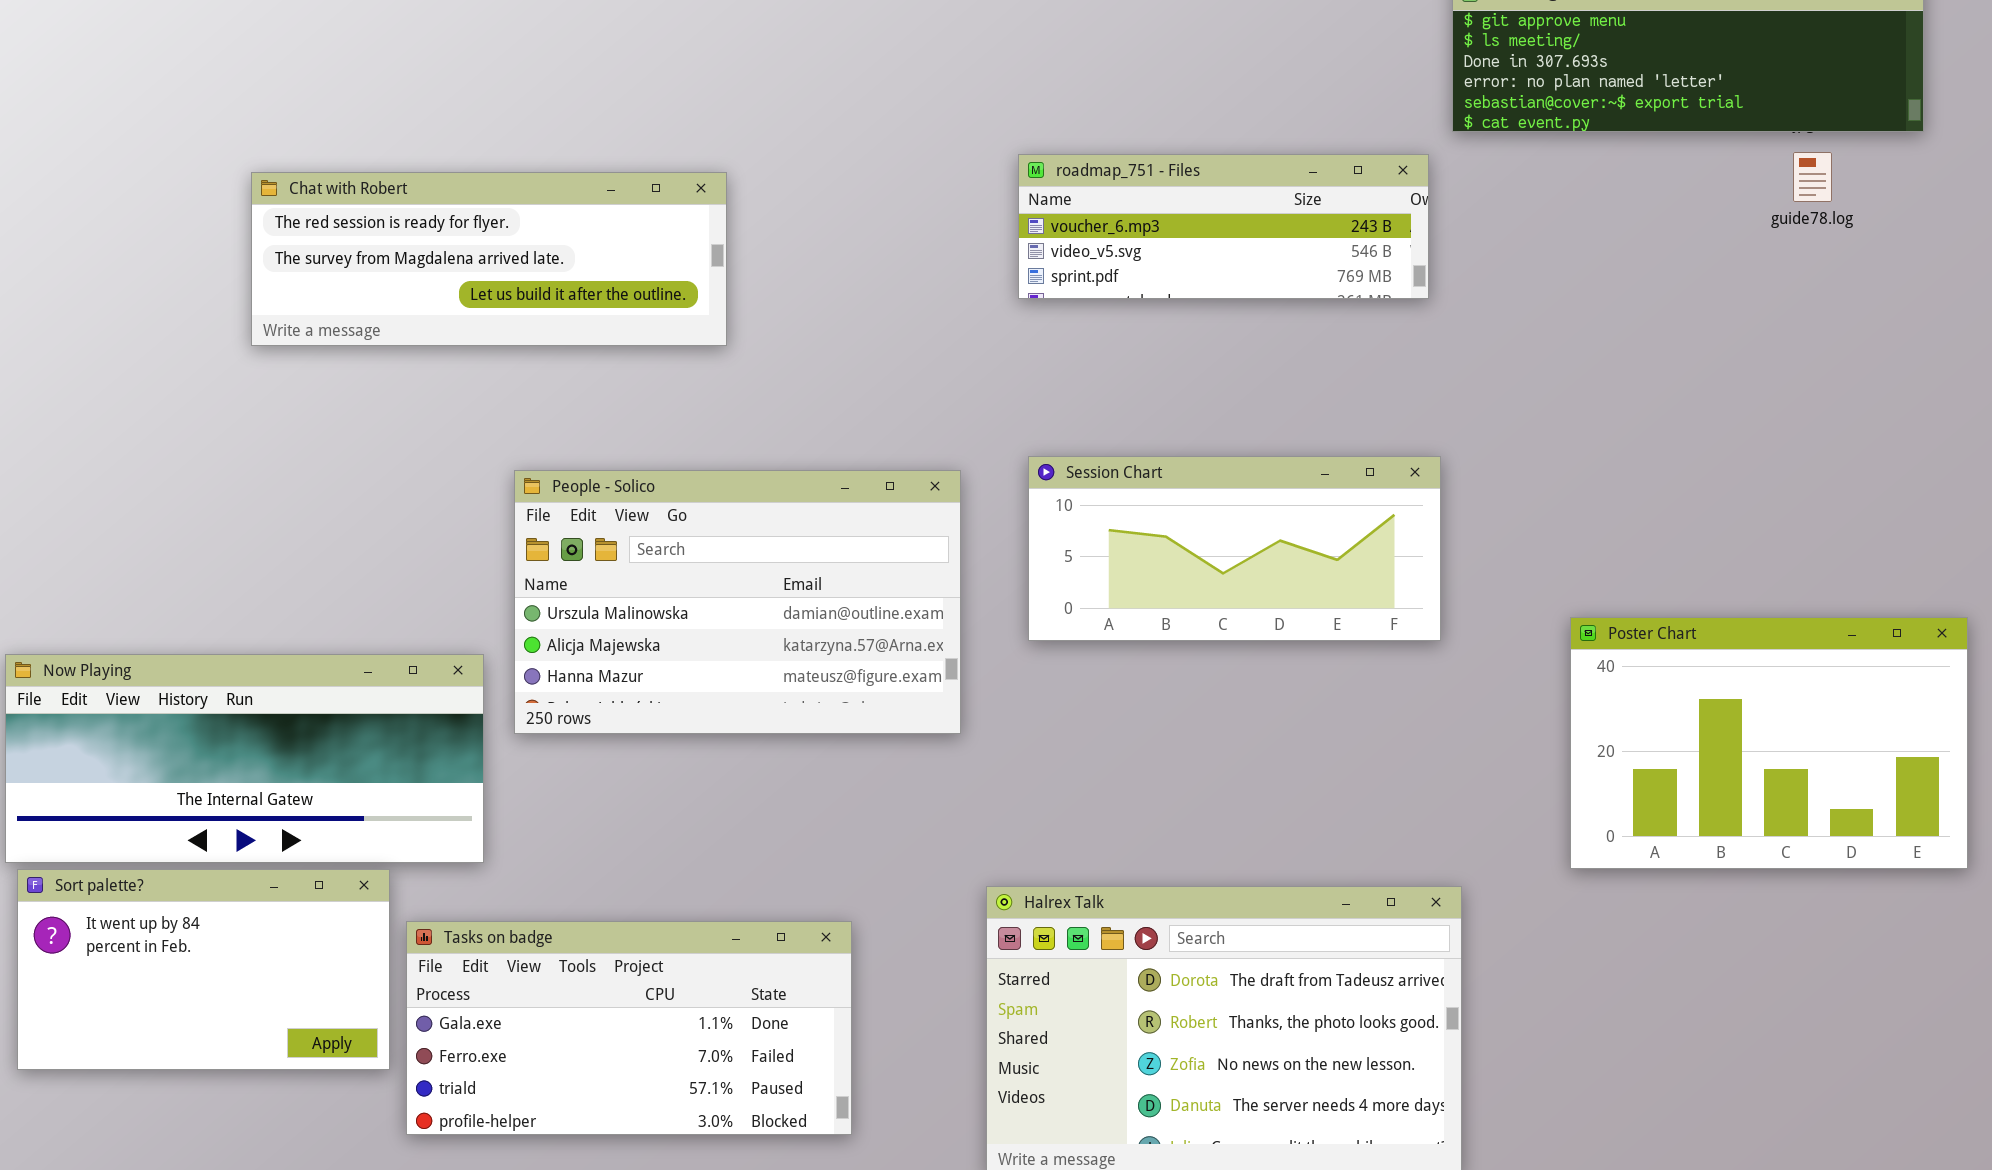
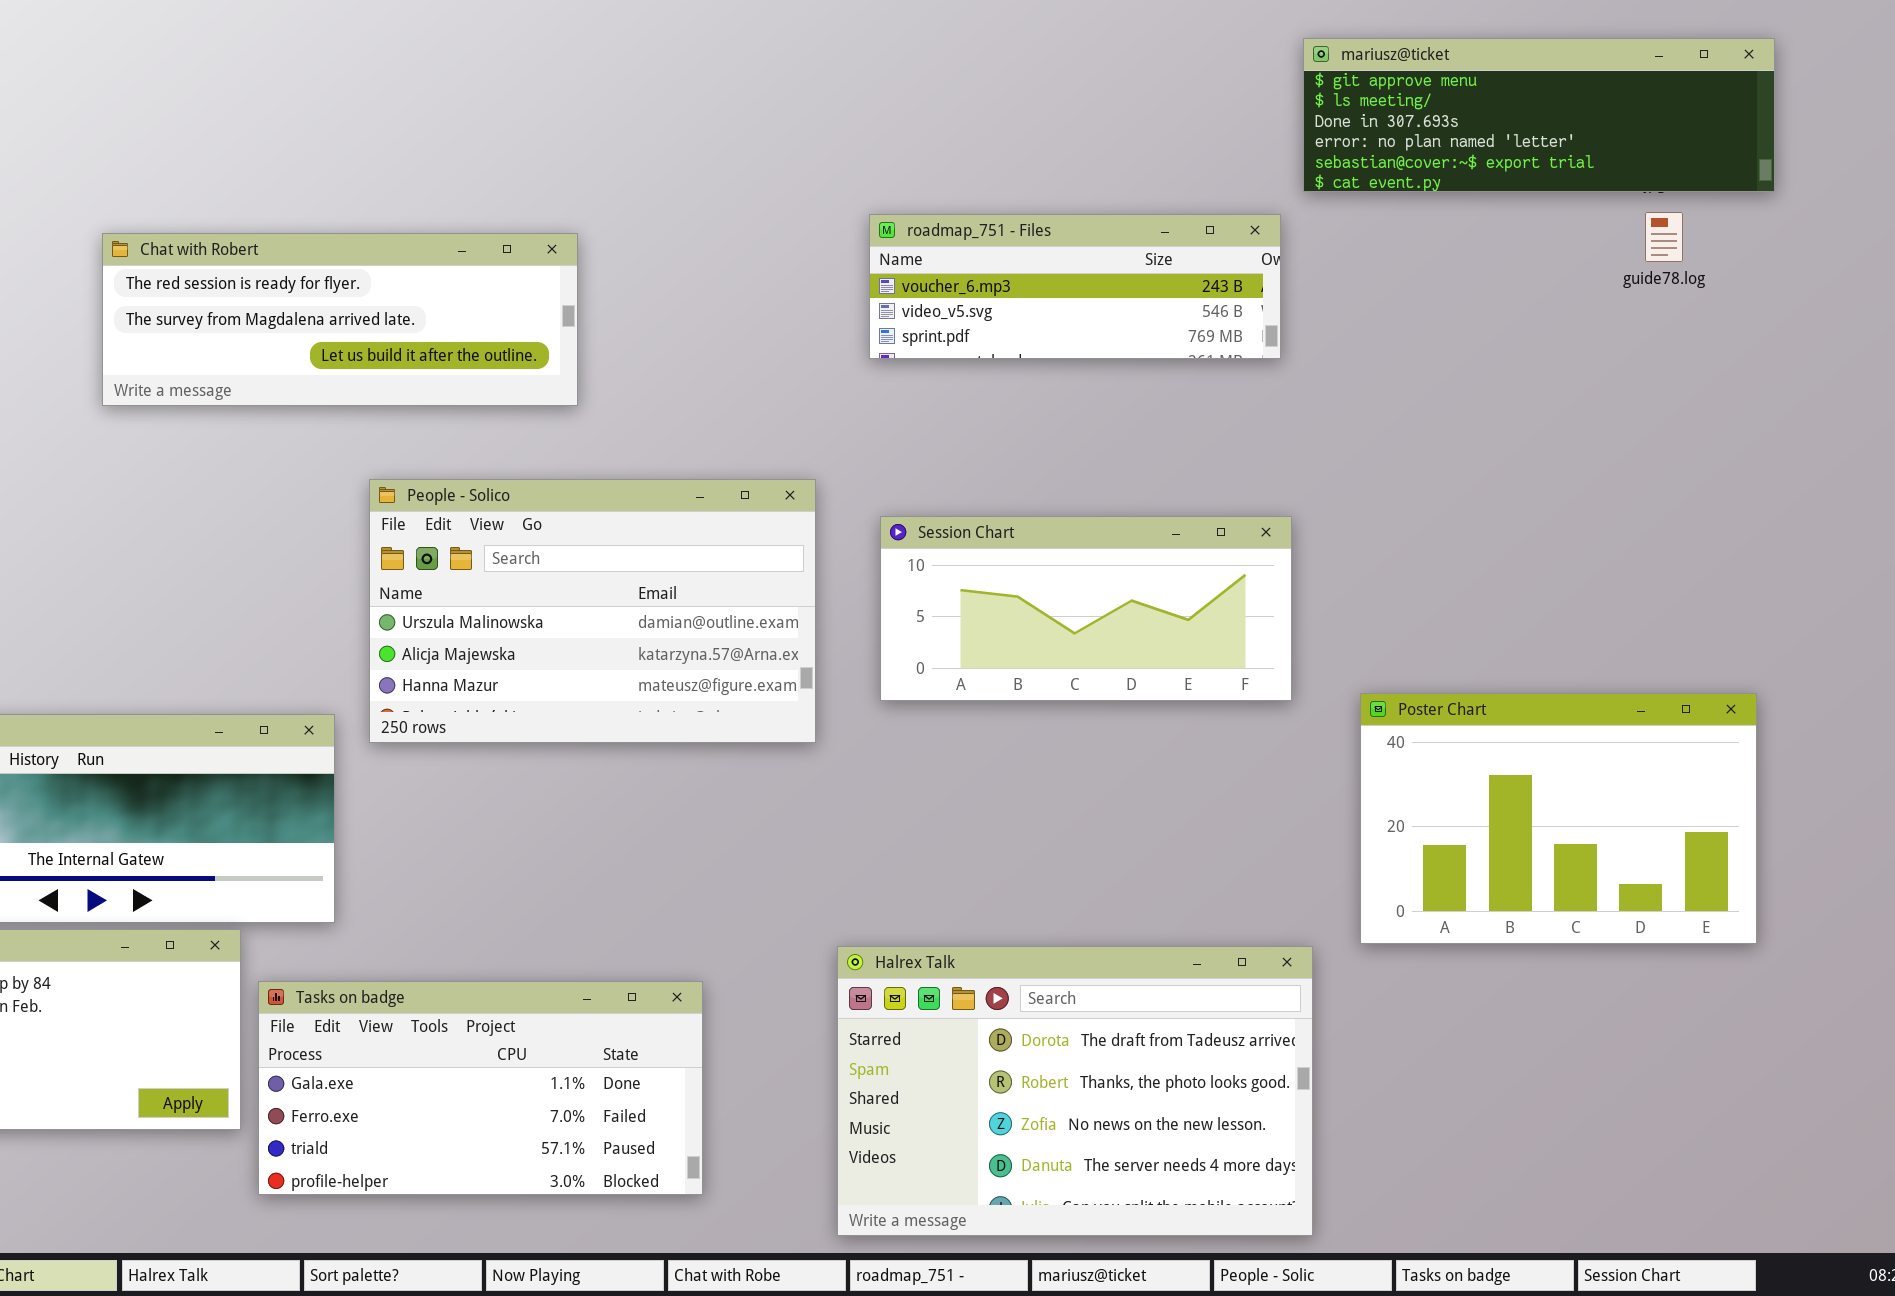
People - Solico: [514,470,961,734] -> [369,479,816,743], moved
Poster Chart: [1570,617,1968,869] -> [1360,693,1757,944], moved

